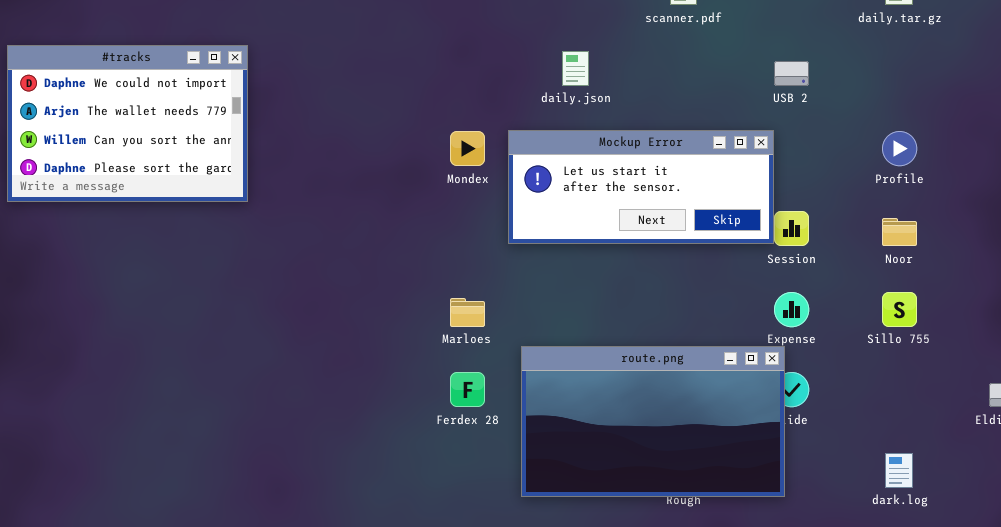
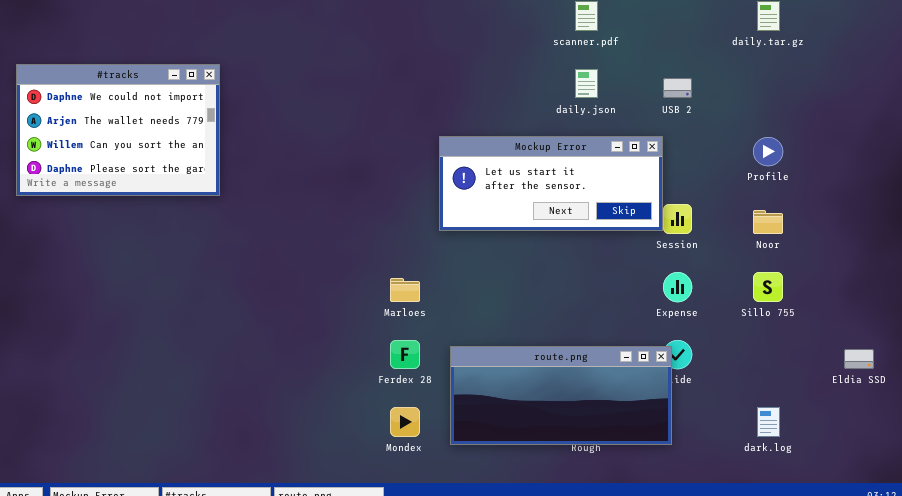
daily.json: [562,51,589,86] -> [575,69,598,98], moved
Mondex: [450,131,485,166] -> [390,407,420,437], moved
route.png: [521,346,785,497] -> [450,346,672,445], resized

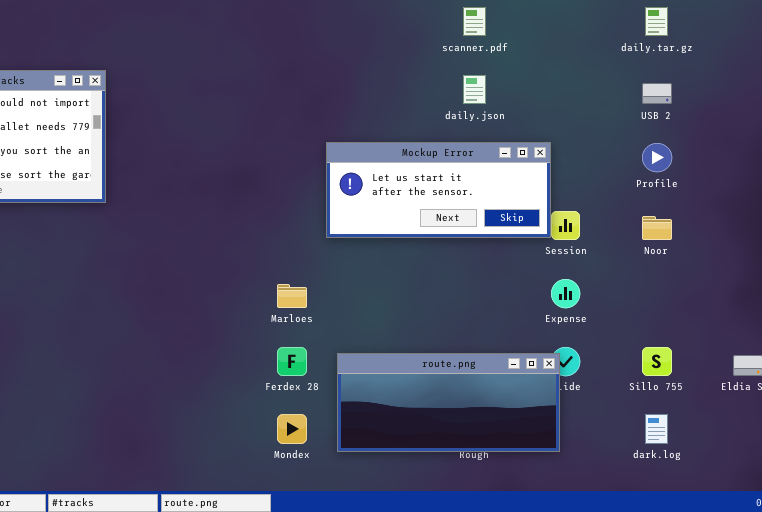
USB 2: [663,78,692,98] -> [642,83,672,104], moved
Sillo 755: [753,272,783,302] -> [642,347,672,376], moved

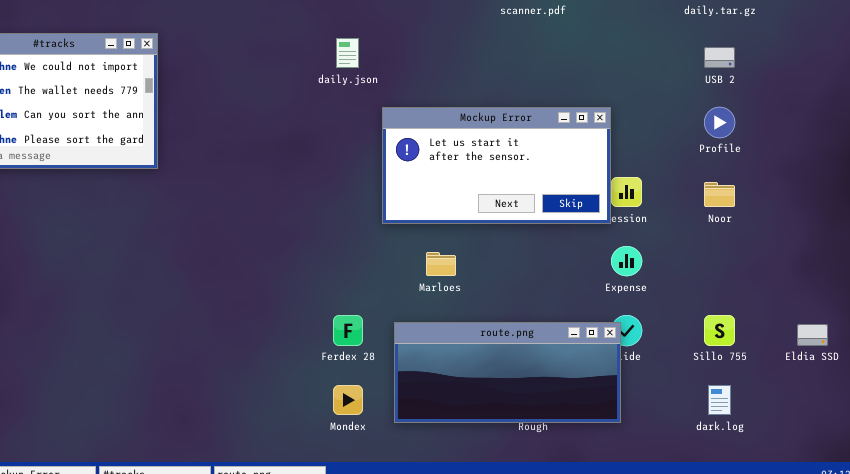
daily.json: [463,75,486,104] -> [336,38,359,68], moved
Mockup Error: [326,142,551,238] -> [382,107,611,224], resized
Marloes: [277,284,307,308] -> [426,252,456,276], moved

